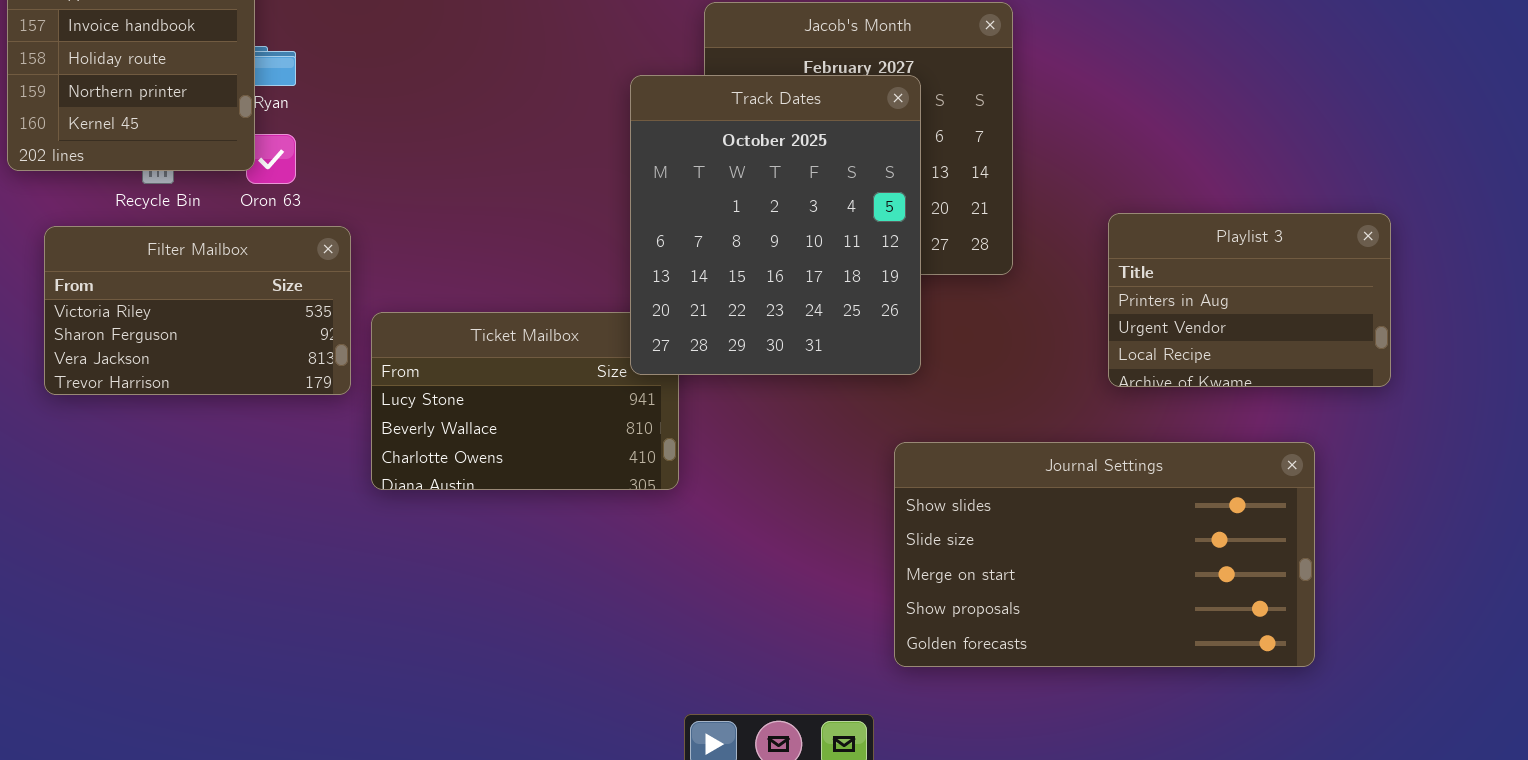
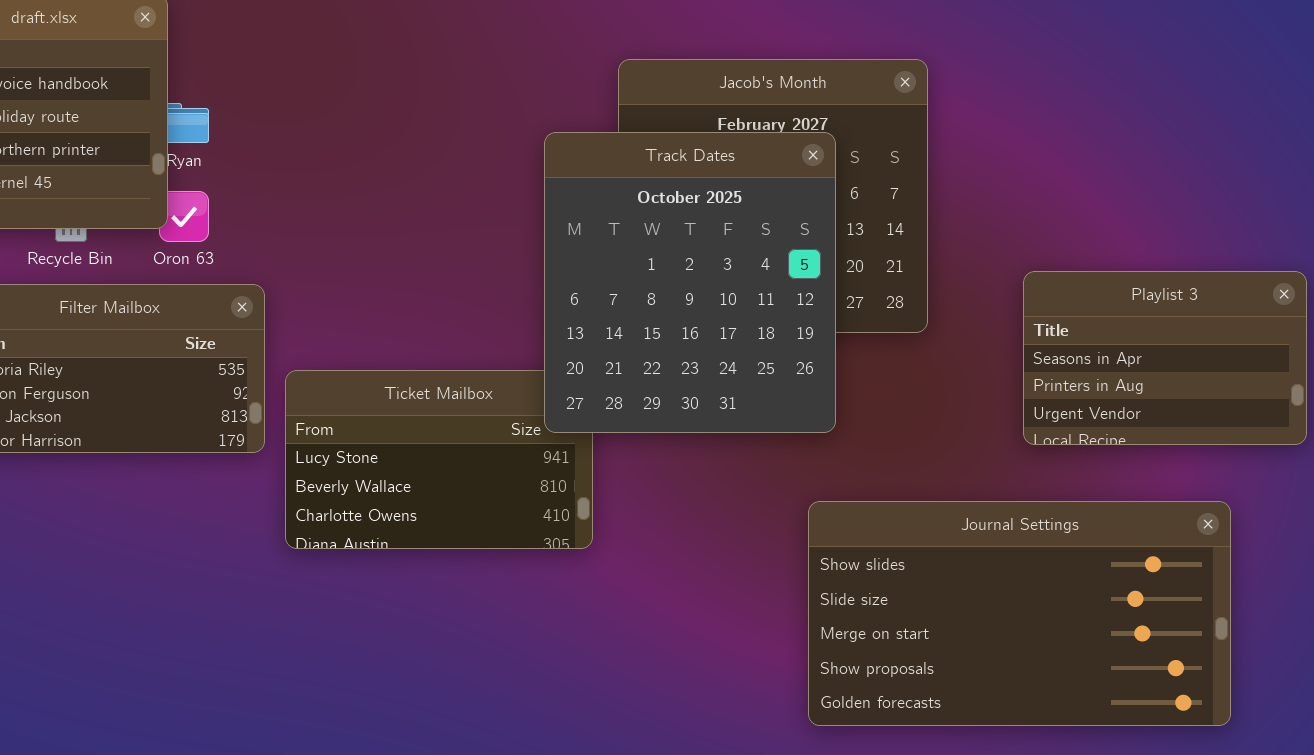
Playlist 3: [1108,213,1391,387] -> [1023,271,1307,445], scrolled up 1 row

